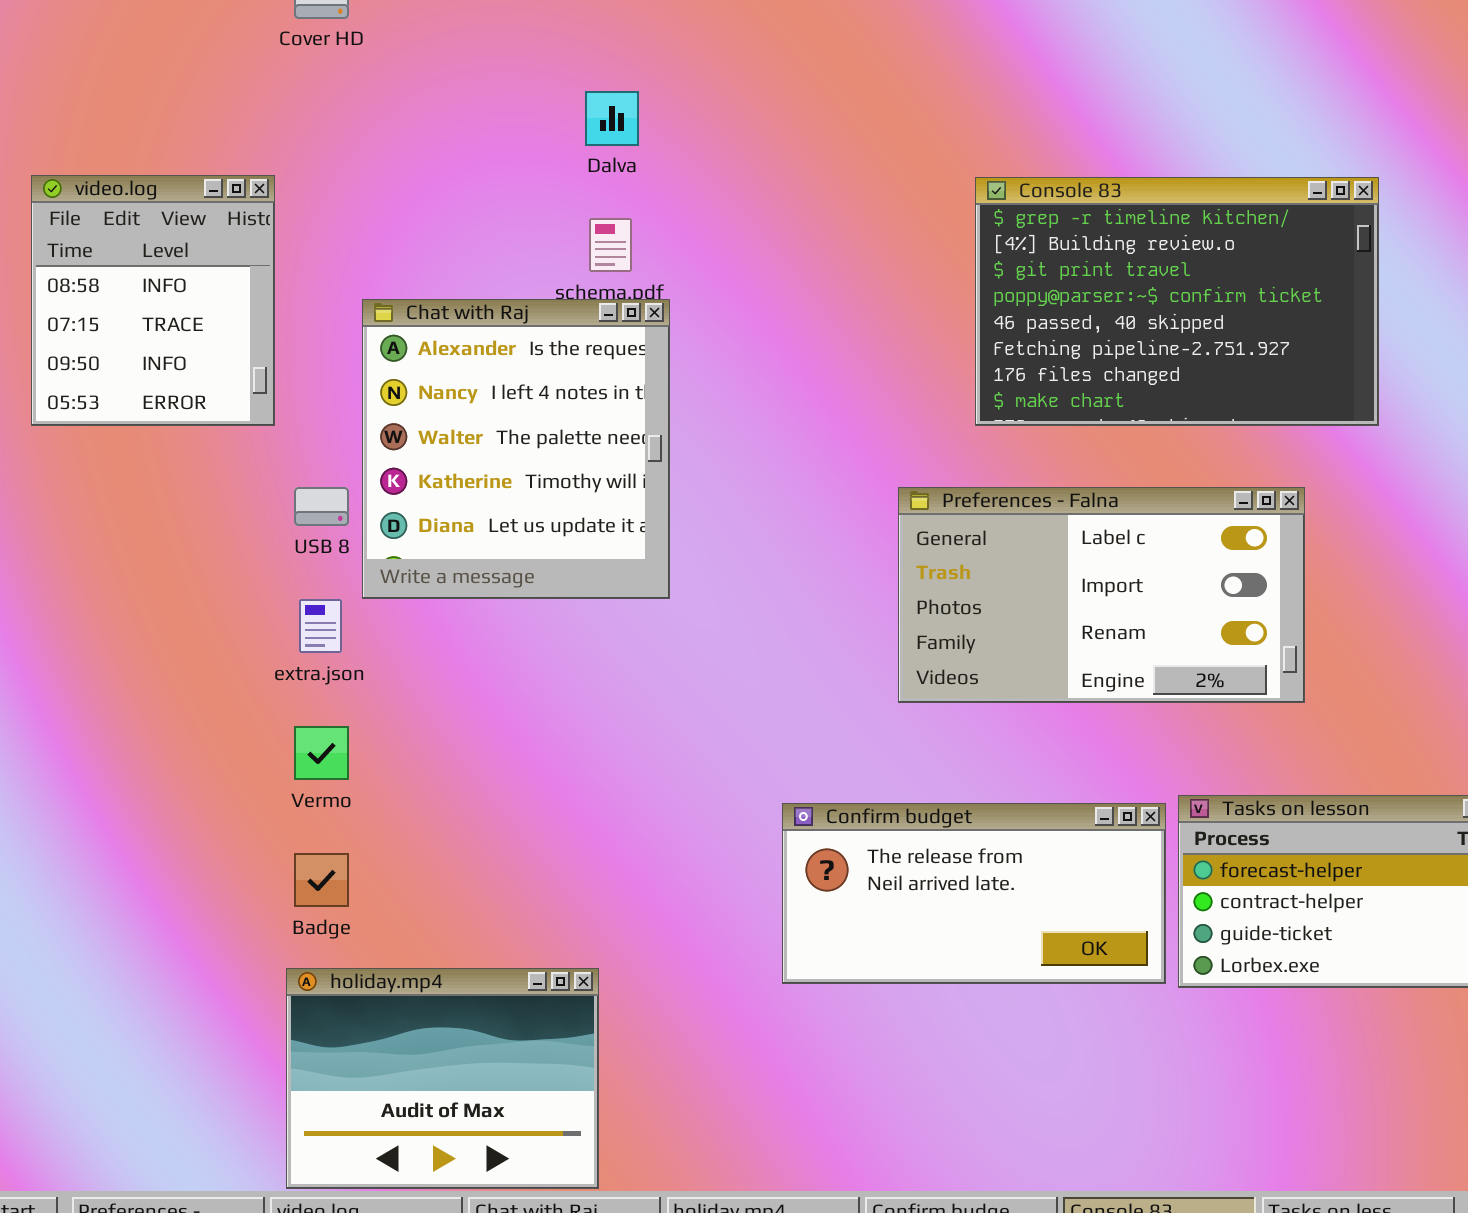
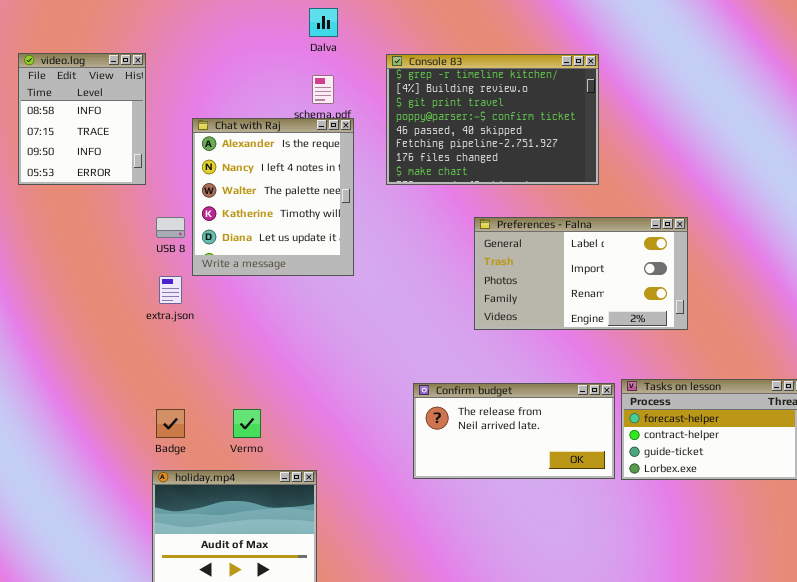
Console 83: [975,177,1379,426] -> [386,54,599,185], moved
Vermo: [294,726,349,780] -> [233,409,261,438], moved

